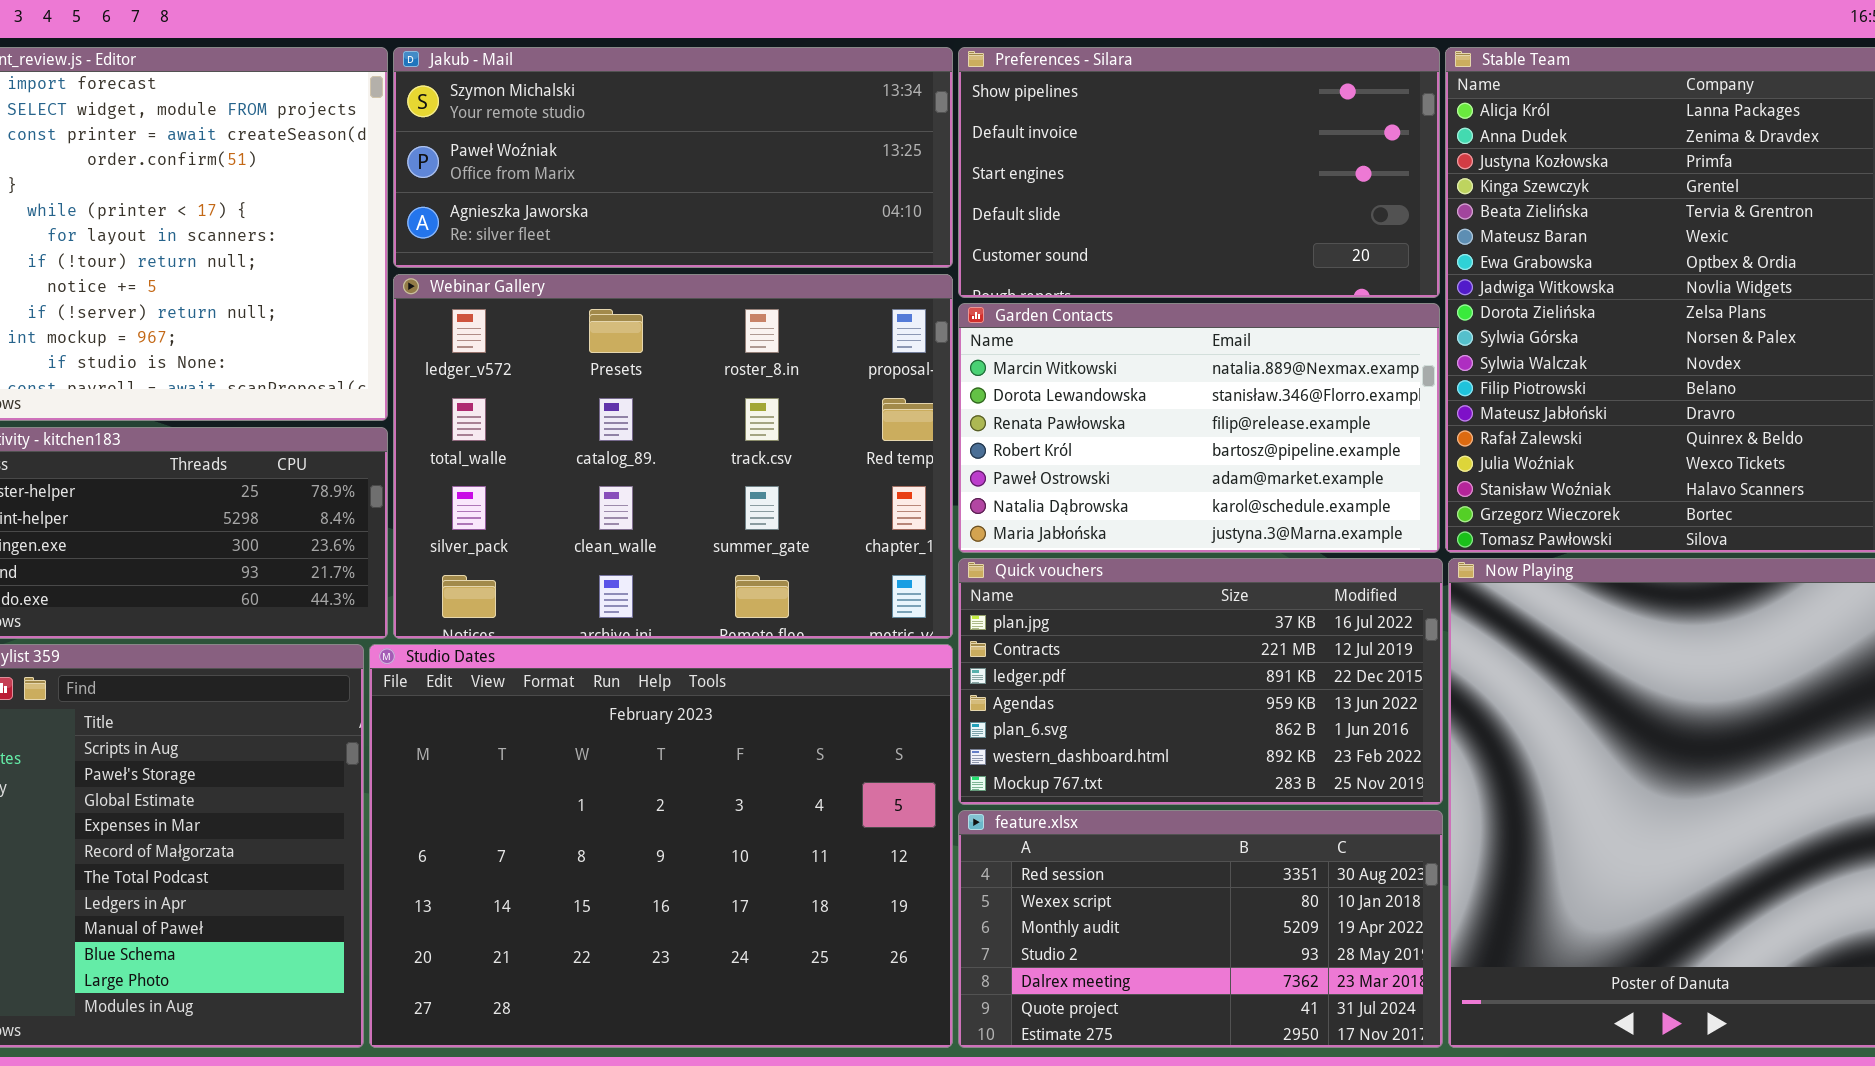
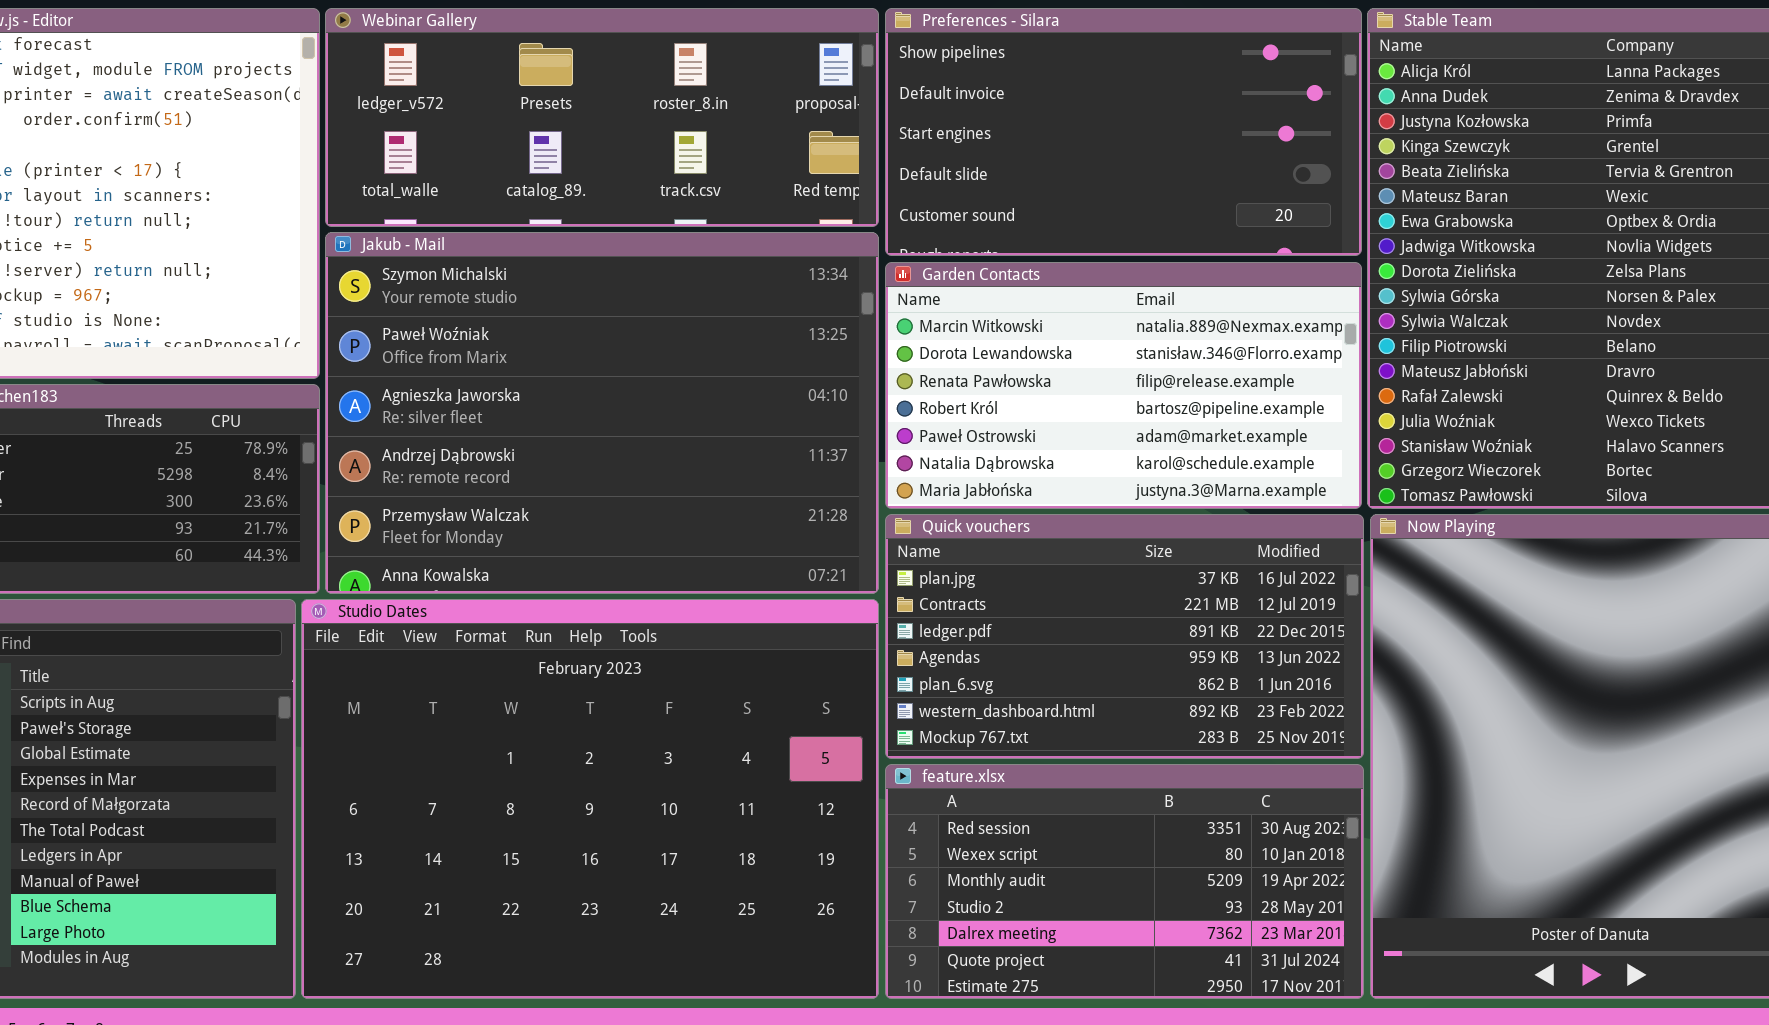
Jakub - Mail: [393,47,953,268] -> [325,232,879,594], moved, resized
Webinar Gallery: [393,274,953,639] -> [325,8,879,227], moved, resized

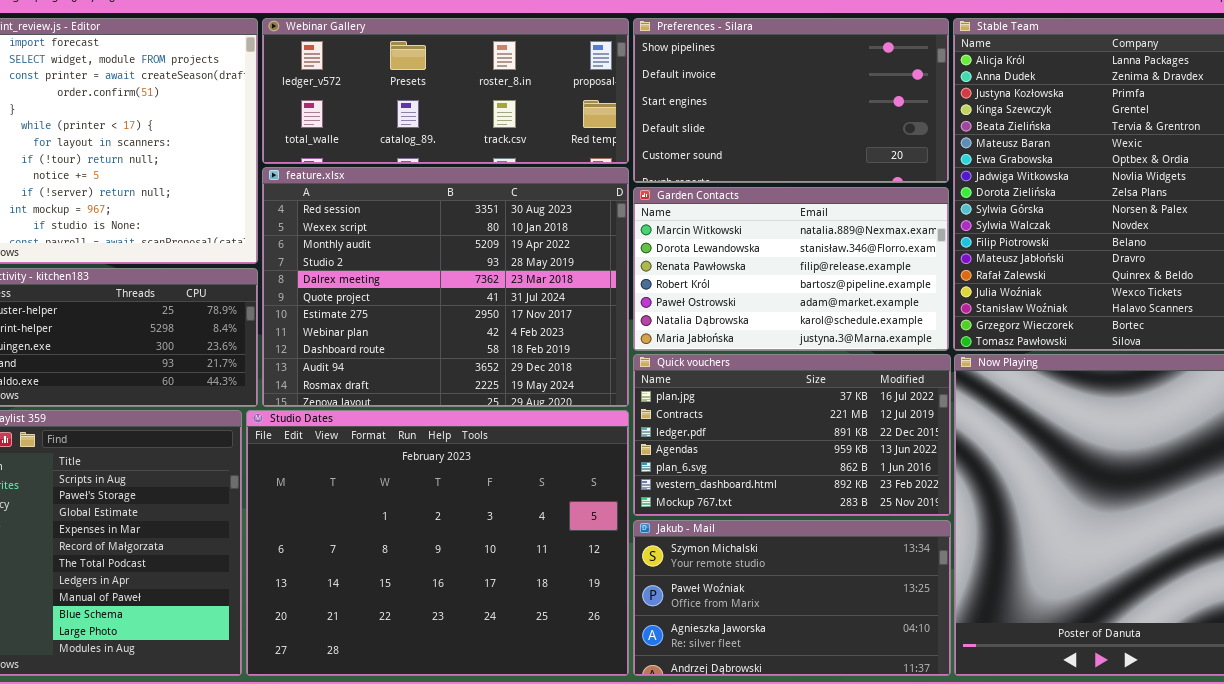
Jakub - Mail: [325,232,879,594] -> [633,520,951,676], moved, resized
feature.xlsx: [885,764,1364,999] -> [262,167,629,407], moved, resized

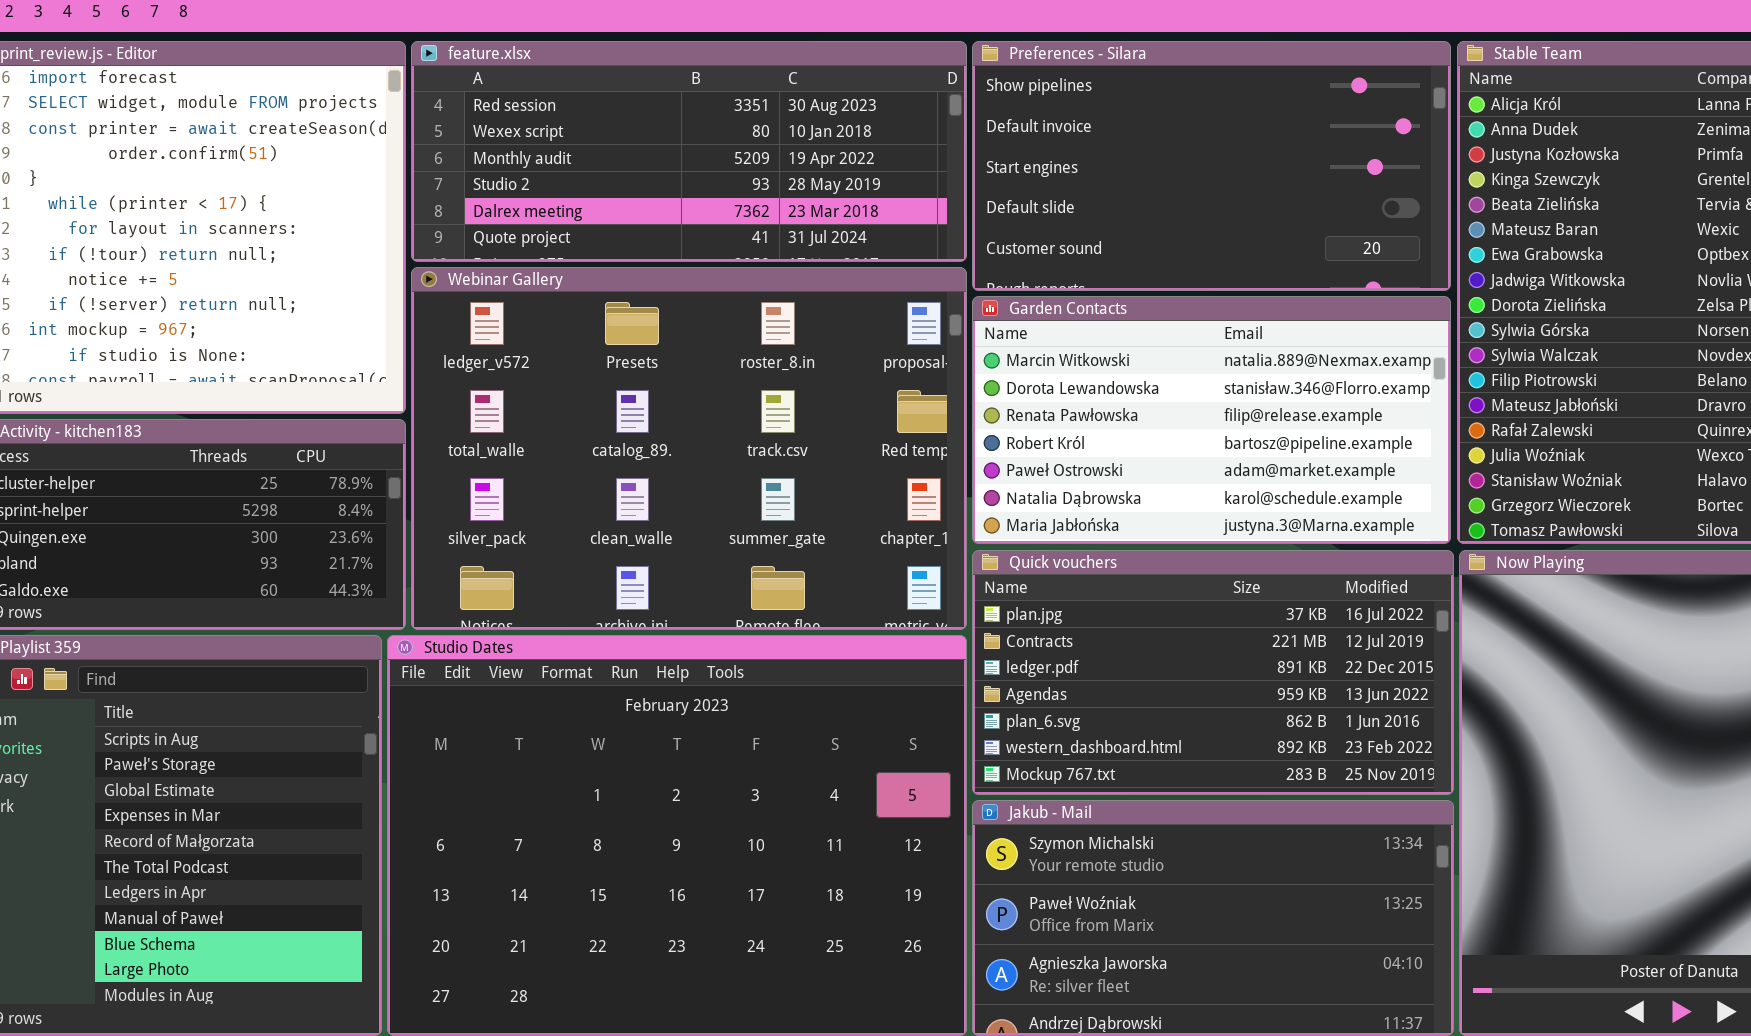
Webinar Gallery: [262,18,629,164] -> [411,267,967,630], moved, resized
feature.xlsx: [262,167,629,407] -> [411,41,967,262], moved, resized

